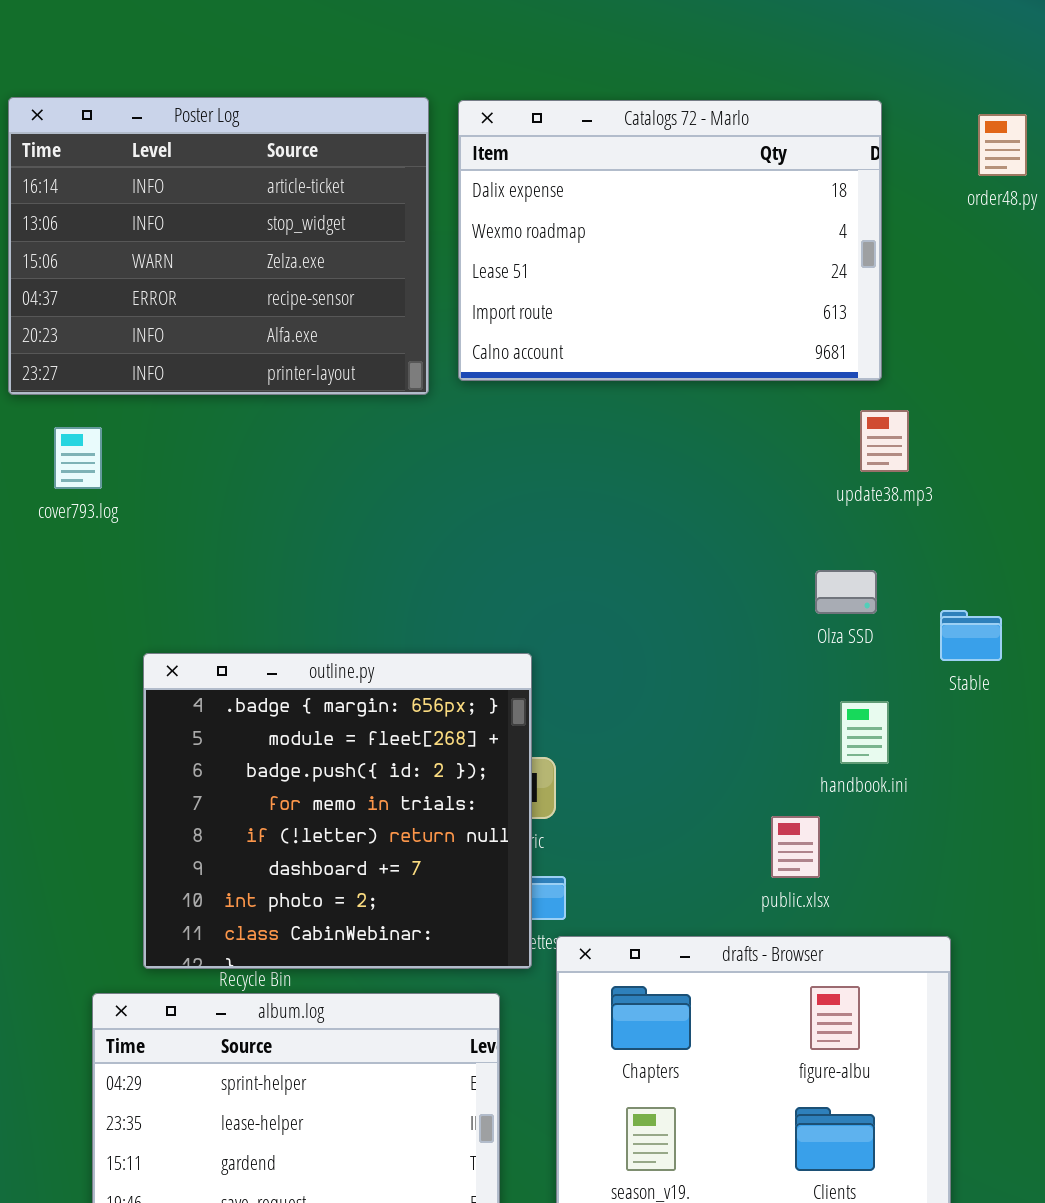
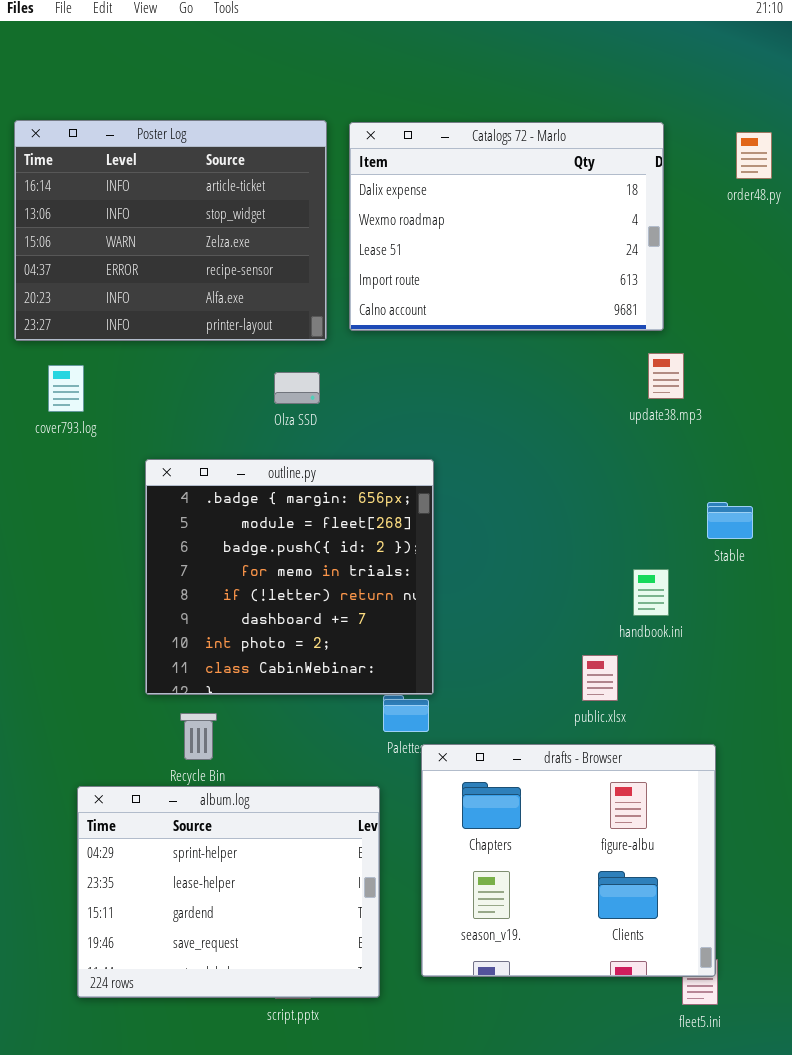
Olza SSD: [815,570,877,614] -> [274,372,320,404], moved
outline.py: [143,653,532,969] -> [145,459,434,695], moved

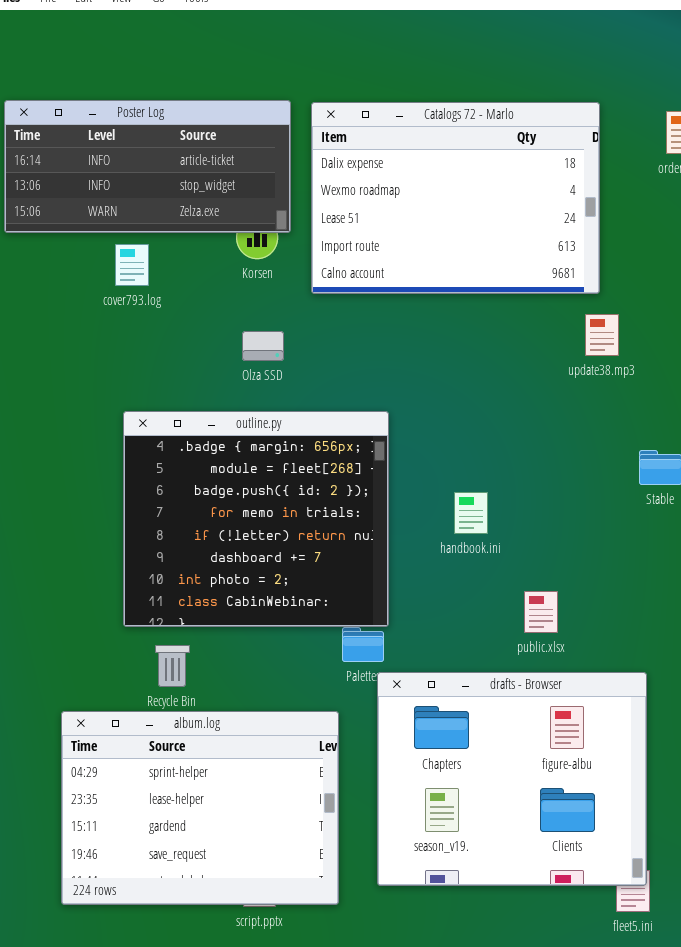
Poster Log: [14,120,327,341] -> [4,100,291,233], resized
cover793.log: [48,365,84,412] -> [115,244,149,286], moved
handbook.ini: [633,569,669,616] -> [454,492,488,534], moved

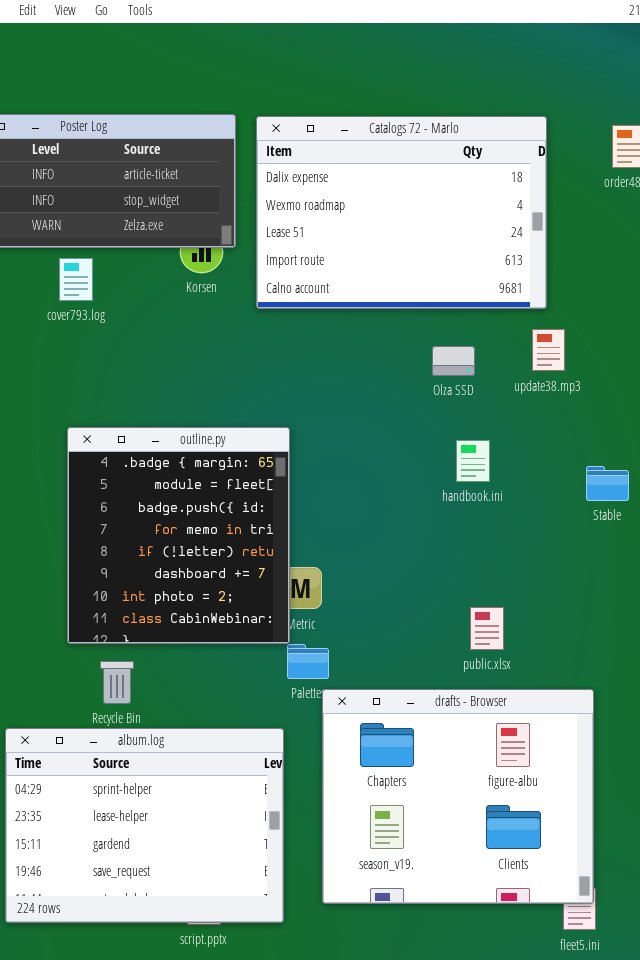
Olza SSD: [242,331,284,361] -> [432,346,475,376], moved
outline.py: [123,411,389,627] -> [67,427,290,644], resized
handbook.ini: [454,492,488,534] -> [456,440,490,482], moved

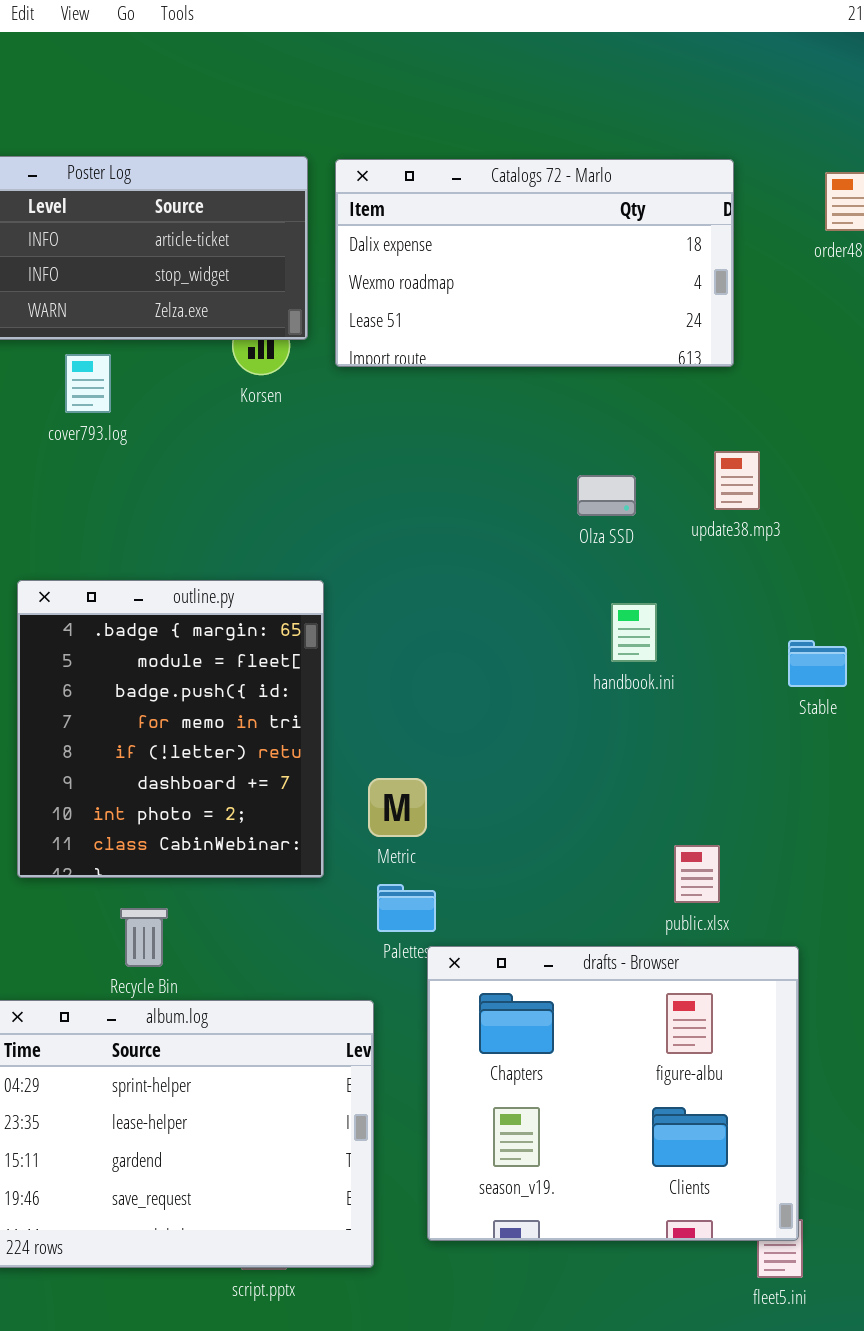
Catalogs 72 - Marlo: [256,116,547,309] -> [335,159,734,367], resized
outline.py: [67,427,290,644] -> [17,580,324,878], moved
public.xlsx: [470,607,504,650] -> [674,845,720,903], moved

